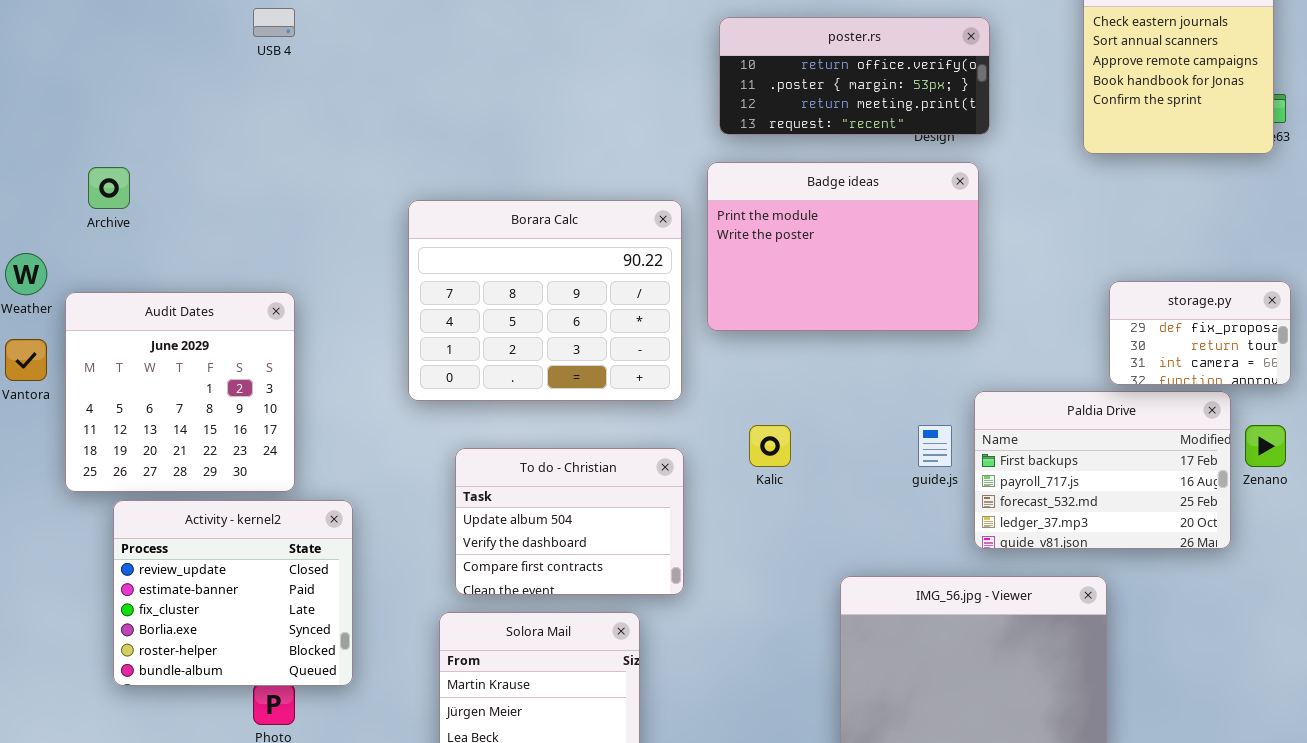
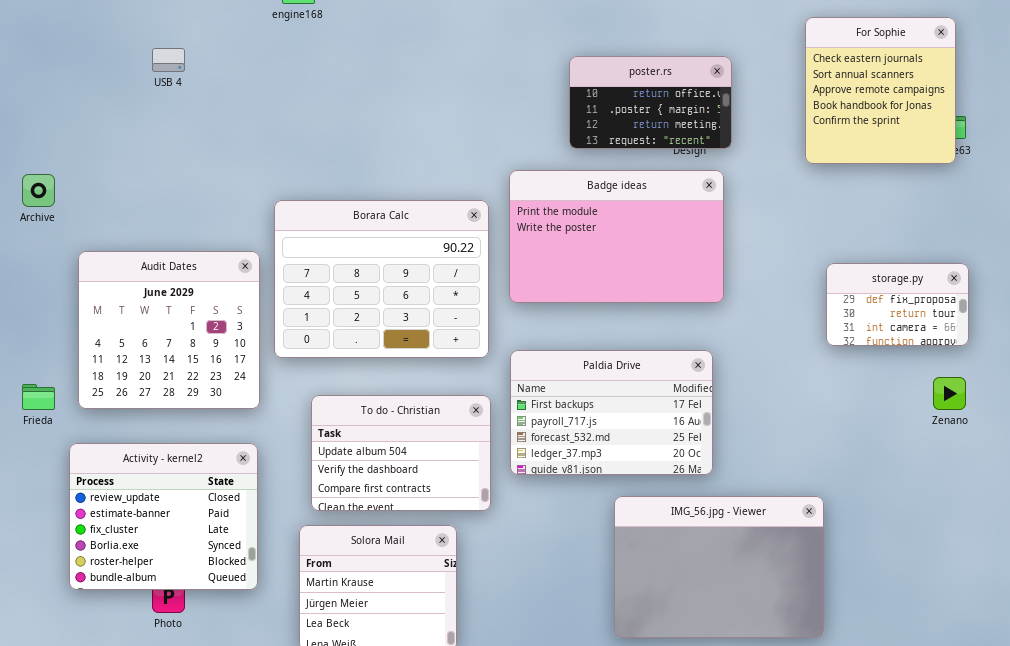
poster.rs: [719,17,990,135] -> [569,56,732,149], resized
Audit Dates: [65,292,295,492] -> [78,251,260,409], moved
Paldia Drive: [974,391,1231,549] -> [510,350,713,475], moved
Activity - kernel2: [113,500,353,686] -> [69,443,258,590], moved

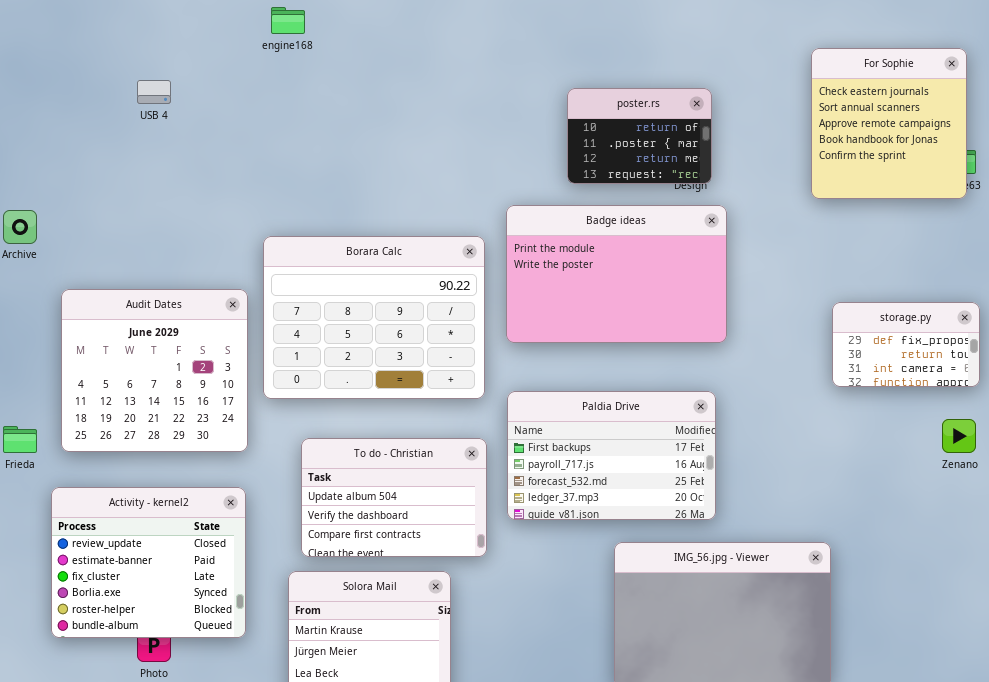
poster.rs: [569,56,732,149] -> [567,88,712,184], resized

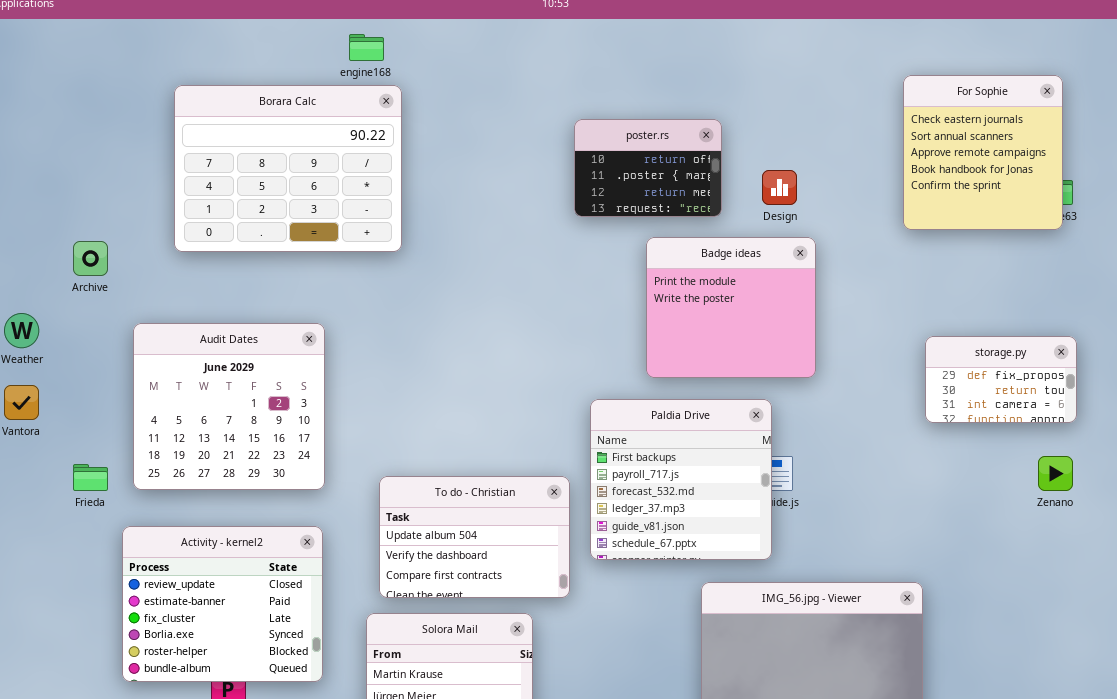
poster.rs: [567,88,712,184] -> [574,119,722,217], moved
Badge ideas: [506,205,727,343] -> [646,237,816,378], resized
Borara Calc: [263,236,485,399] -> [174,85,402,252], moved
Paldia Drive: [507,391,716,520] -> [590,399,772,560], resized

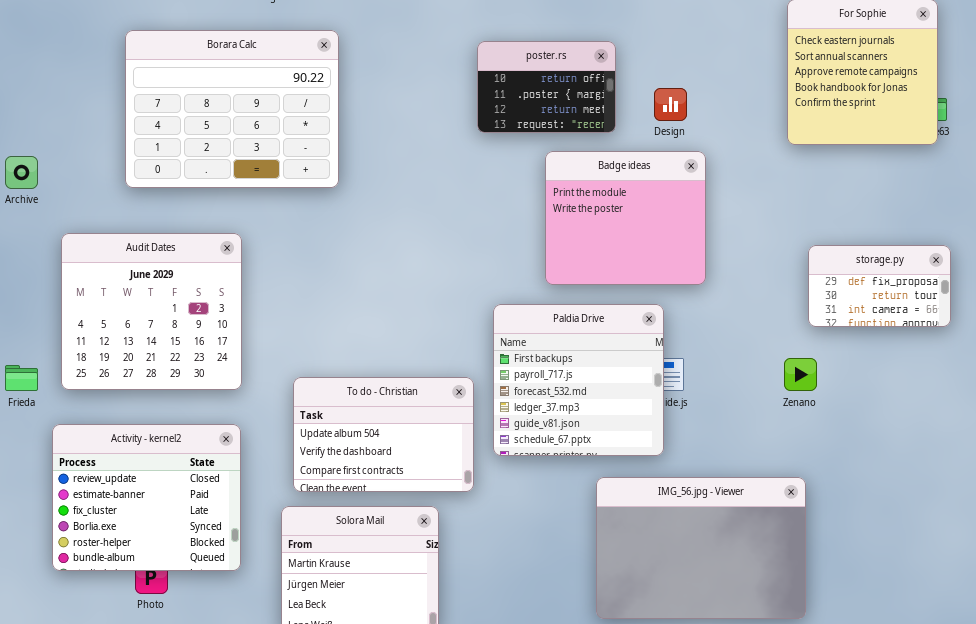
Borara Calc: [174,85,402,252] -> [125,30,339,188], moved
Zenano: [1038,456,1073,491] -> [784,358,817,391], moved

